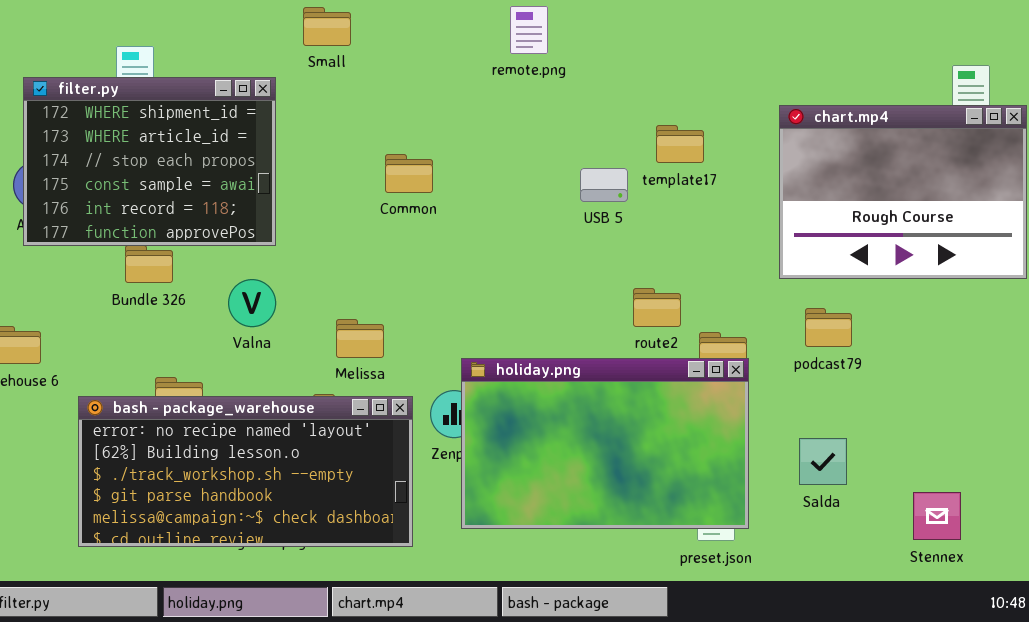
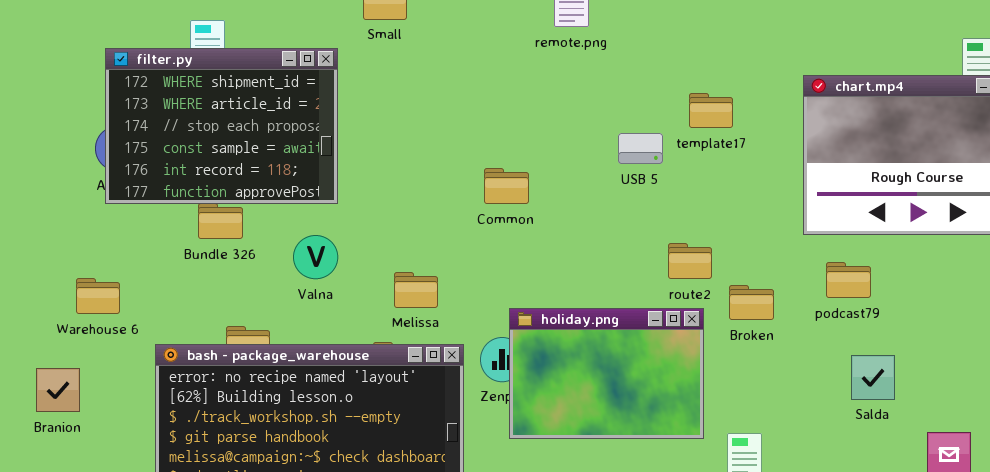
Common: [385,154,433,193] -> [484,168,529,204], moved
holiday.png: [461,358,749,529] -> [509,308,704,439], resized
Salda: [799,438,847,485] -> [851,355,895,400], moved

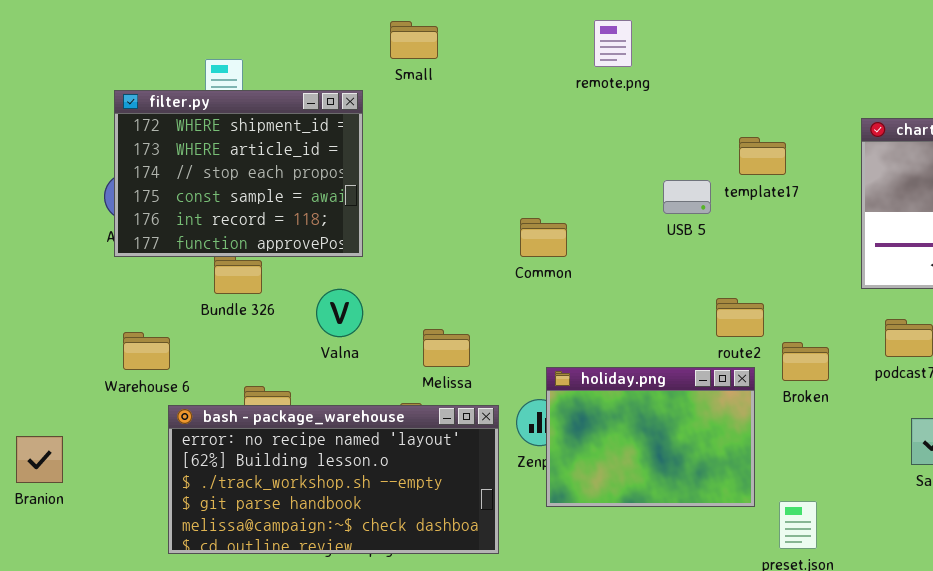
Warehouse 6: [76,278,120,314] -> [123,332,170,370], moved
Branion: [36,368,80,412] -> [16,436,63,483], moved

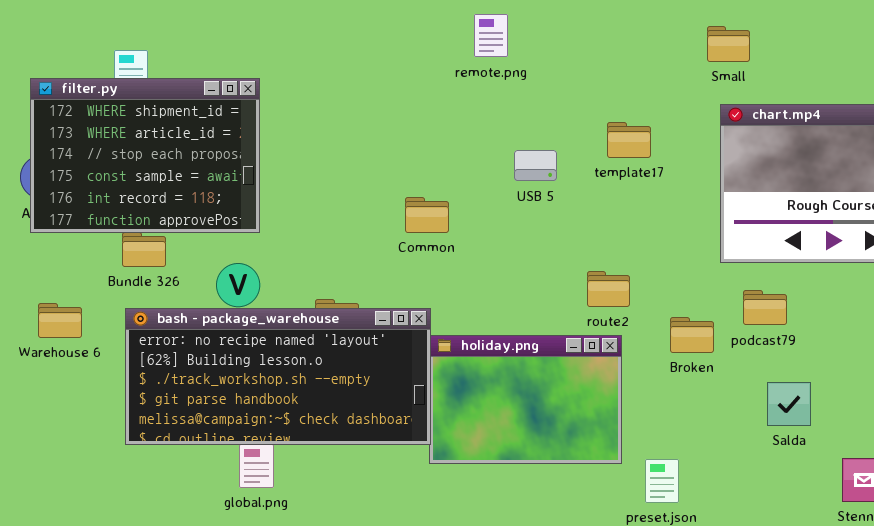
Small: [390,21,438,59] -> [707,26,750,62], moved
USB 5: [663,180,711,214] -> [514,150,557,181], moved
Broken: [782,342,829,381] -> [670,317,714,353], moved
bash - package_warehouse: [168,405,499,554] -> [125,308,431,445], moved

